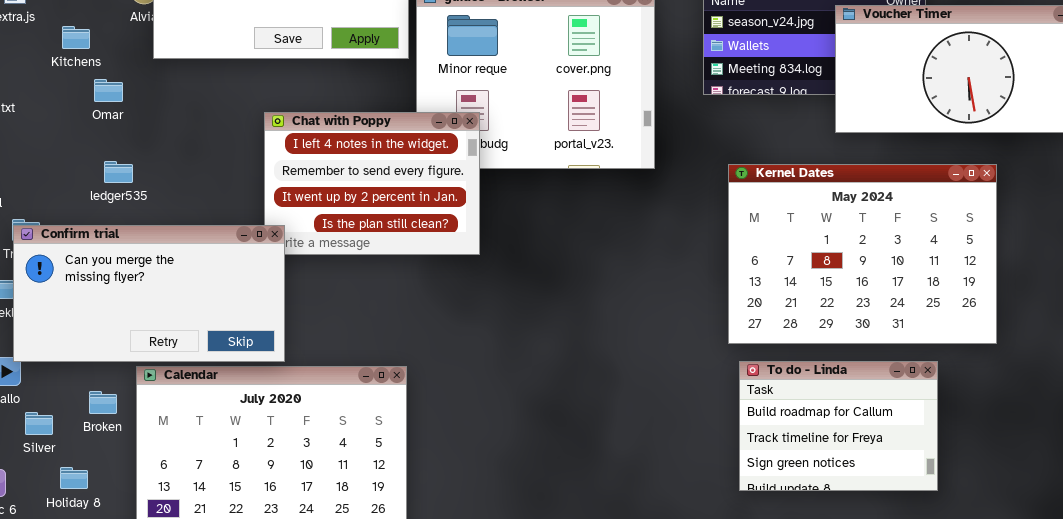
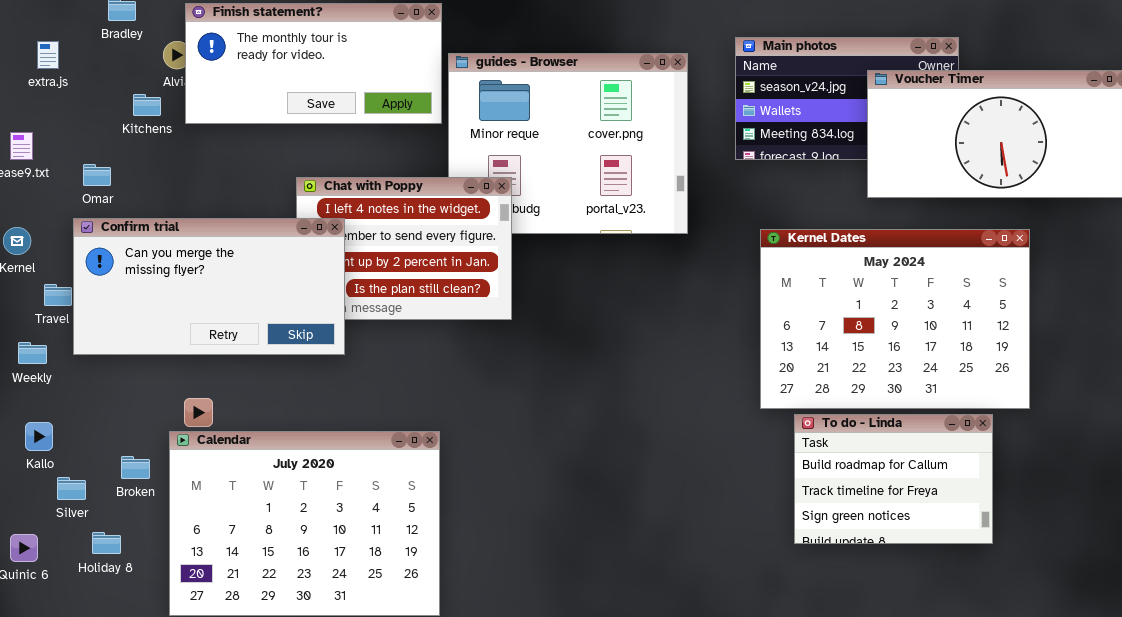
Kitchens: [62,26,90,49] -> [133,94,161,116], moved
Omar: [94,79,123,102] -> [83,164,111,186], moved
Confirm trial: [13,225,285,362] -> [73,218,345,355], moved
To do - Linda: [739,361,938,491] -> [794,414,993,544], moved

